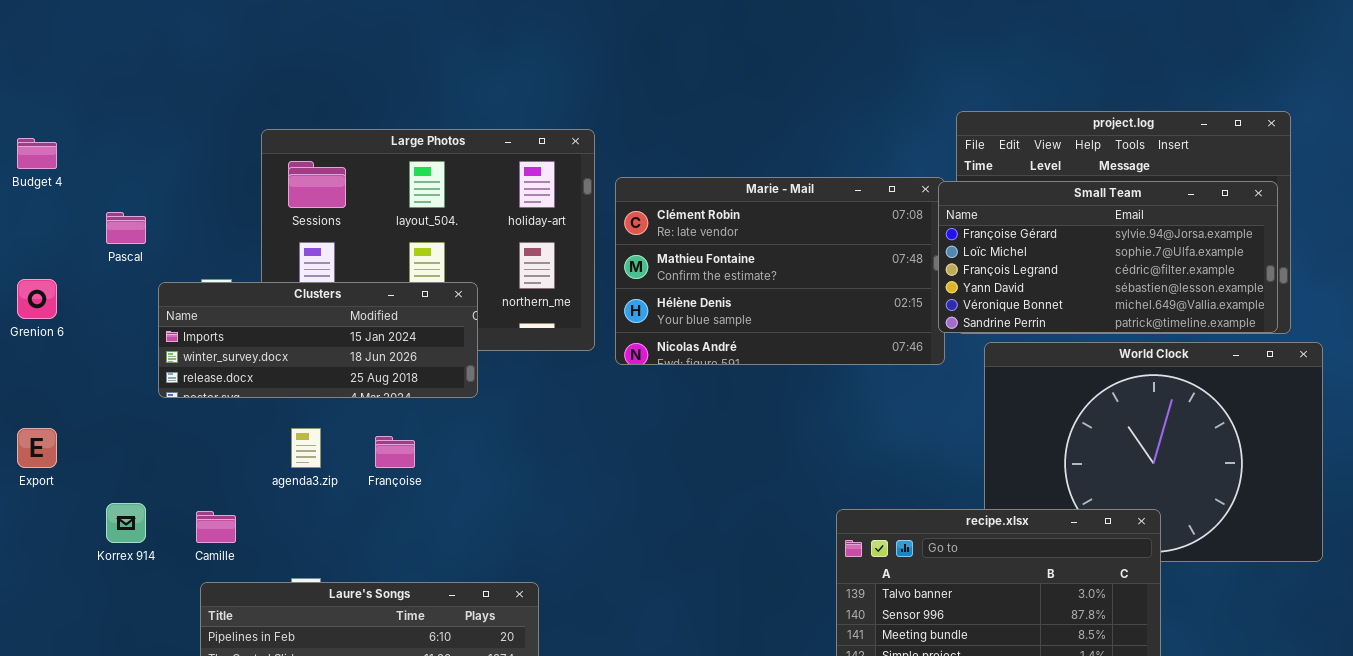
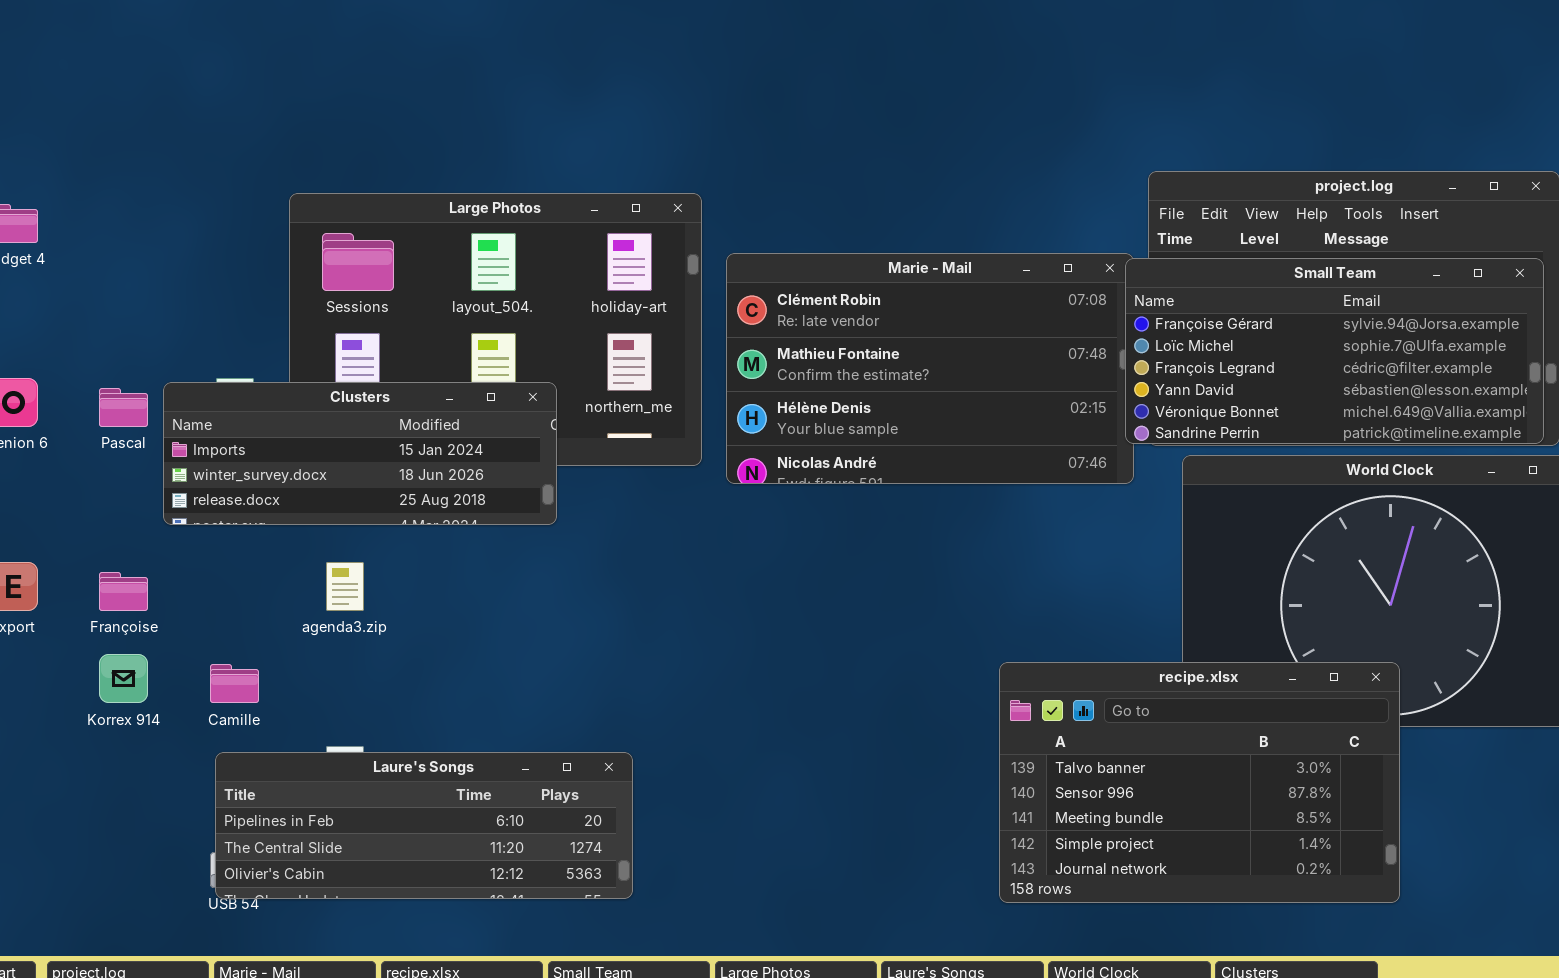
Pascal: [106,212,146,244] -> [99,388,148,427], moved
Françoise: [375,436,415,468] -> [99,572,148,611], moved

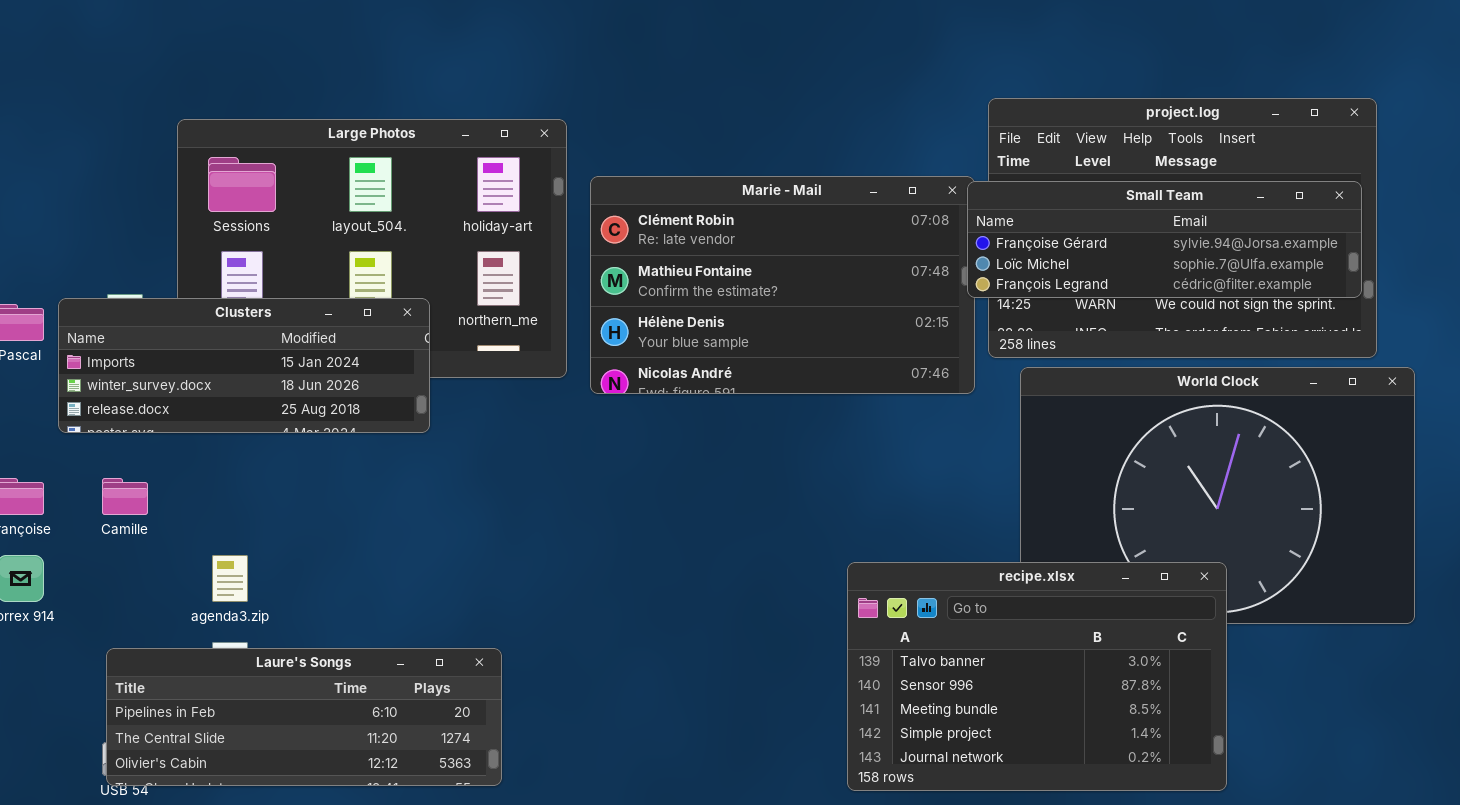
Small Team: [1125,258,1544,444] -> [967,181,1362,298], resized
agenda3.zip: [326,562,364,611] -> [212,555,248,602], moved
Camille: [210,664,259,703] -> [102,478,148,515], moved

